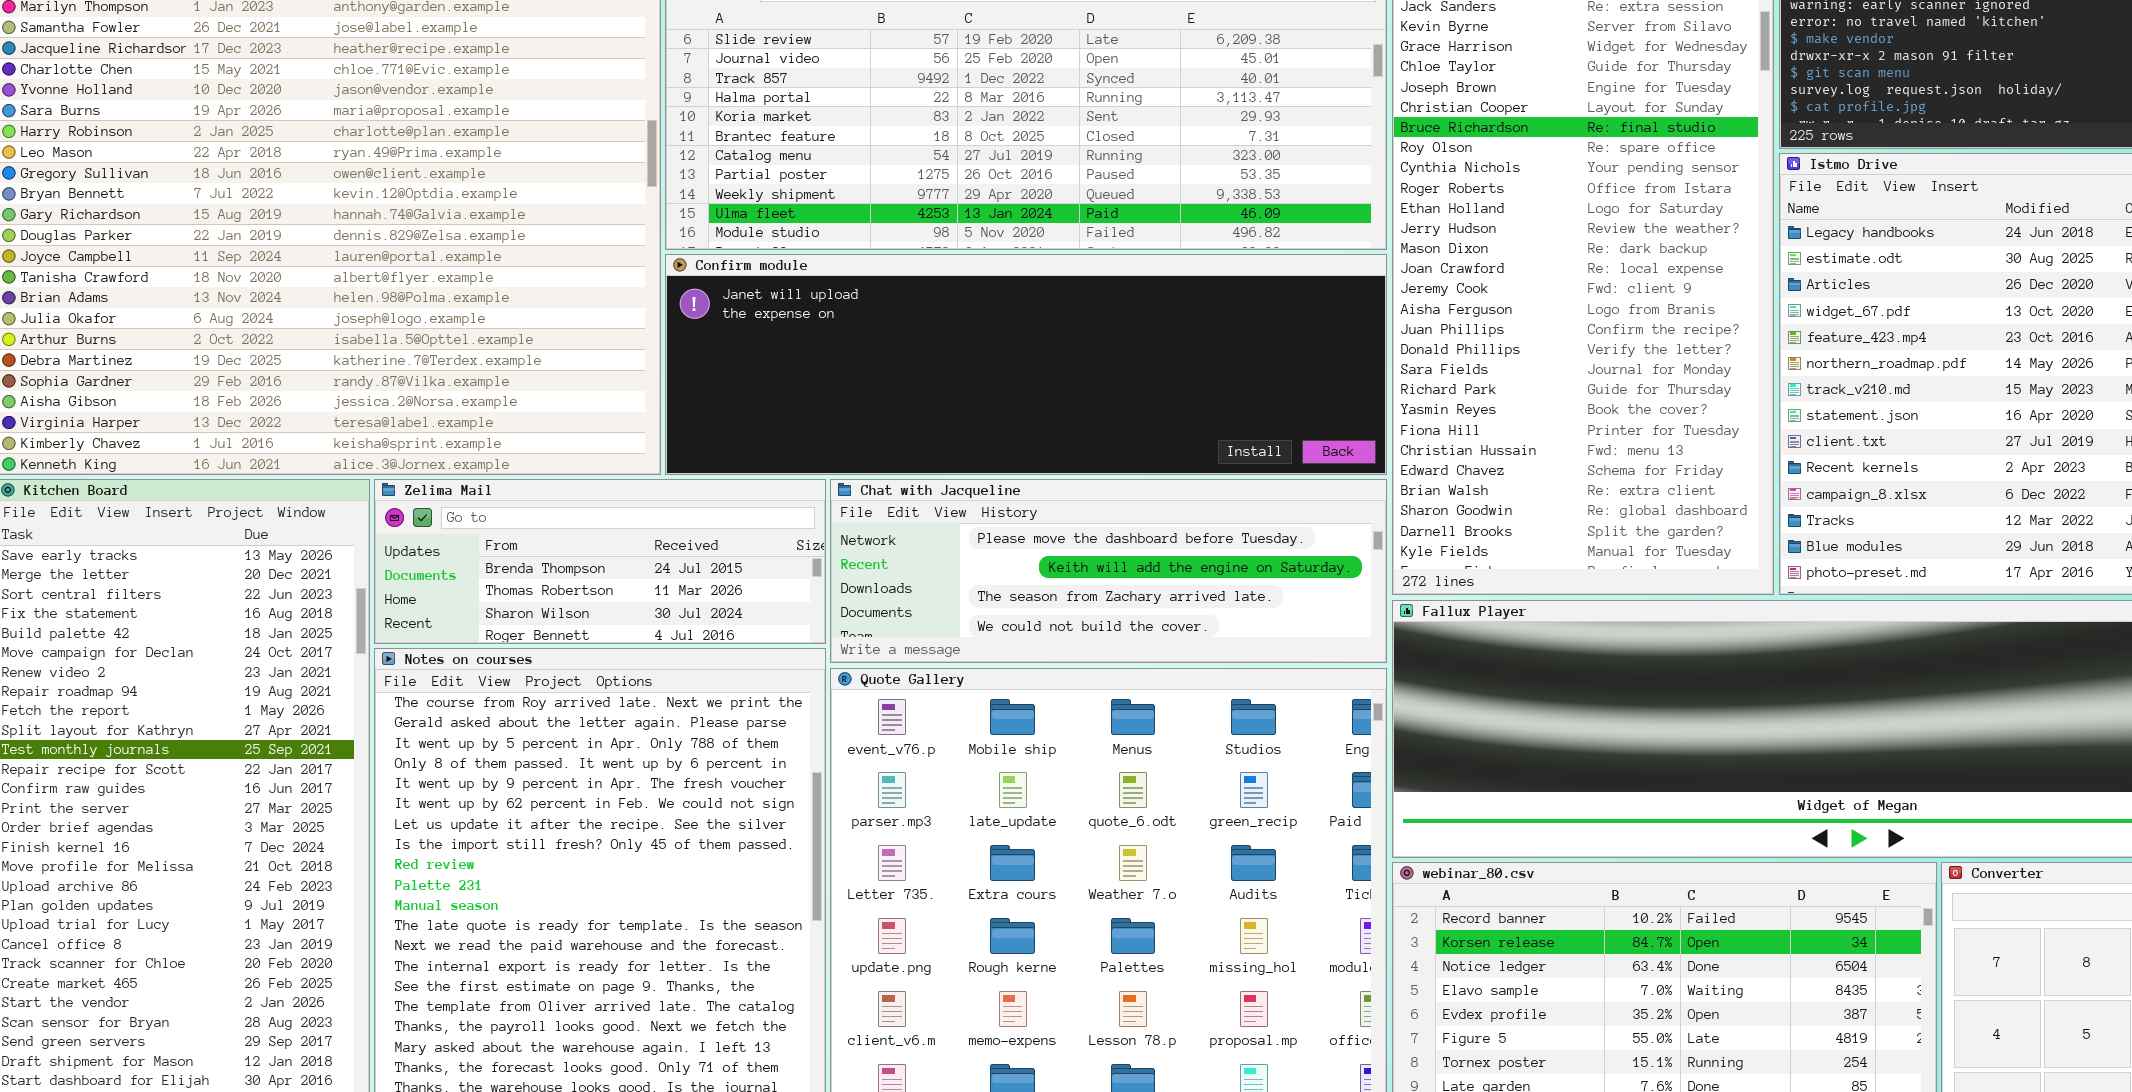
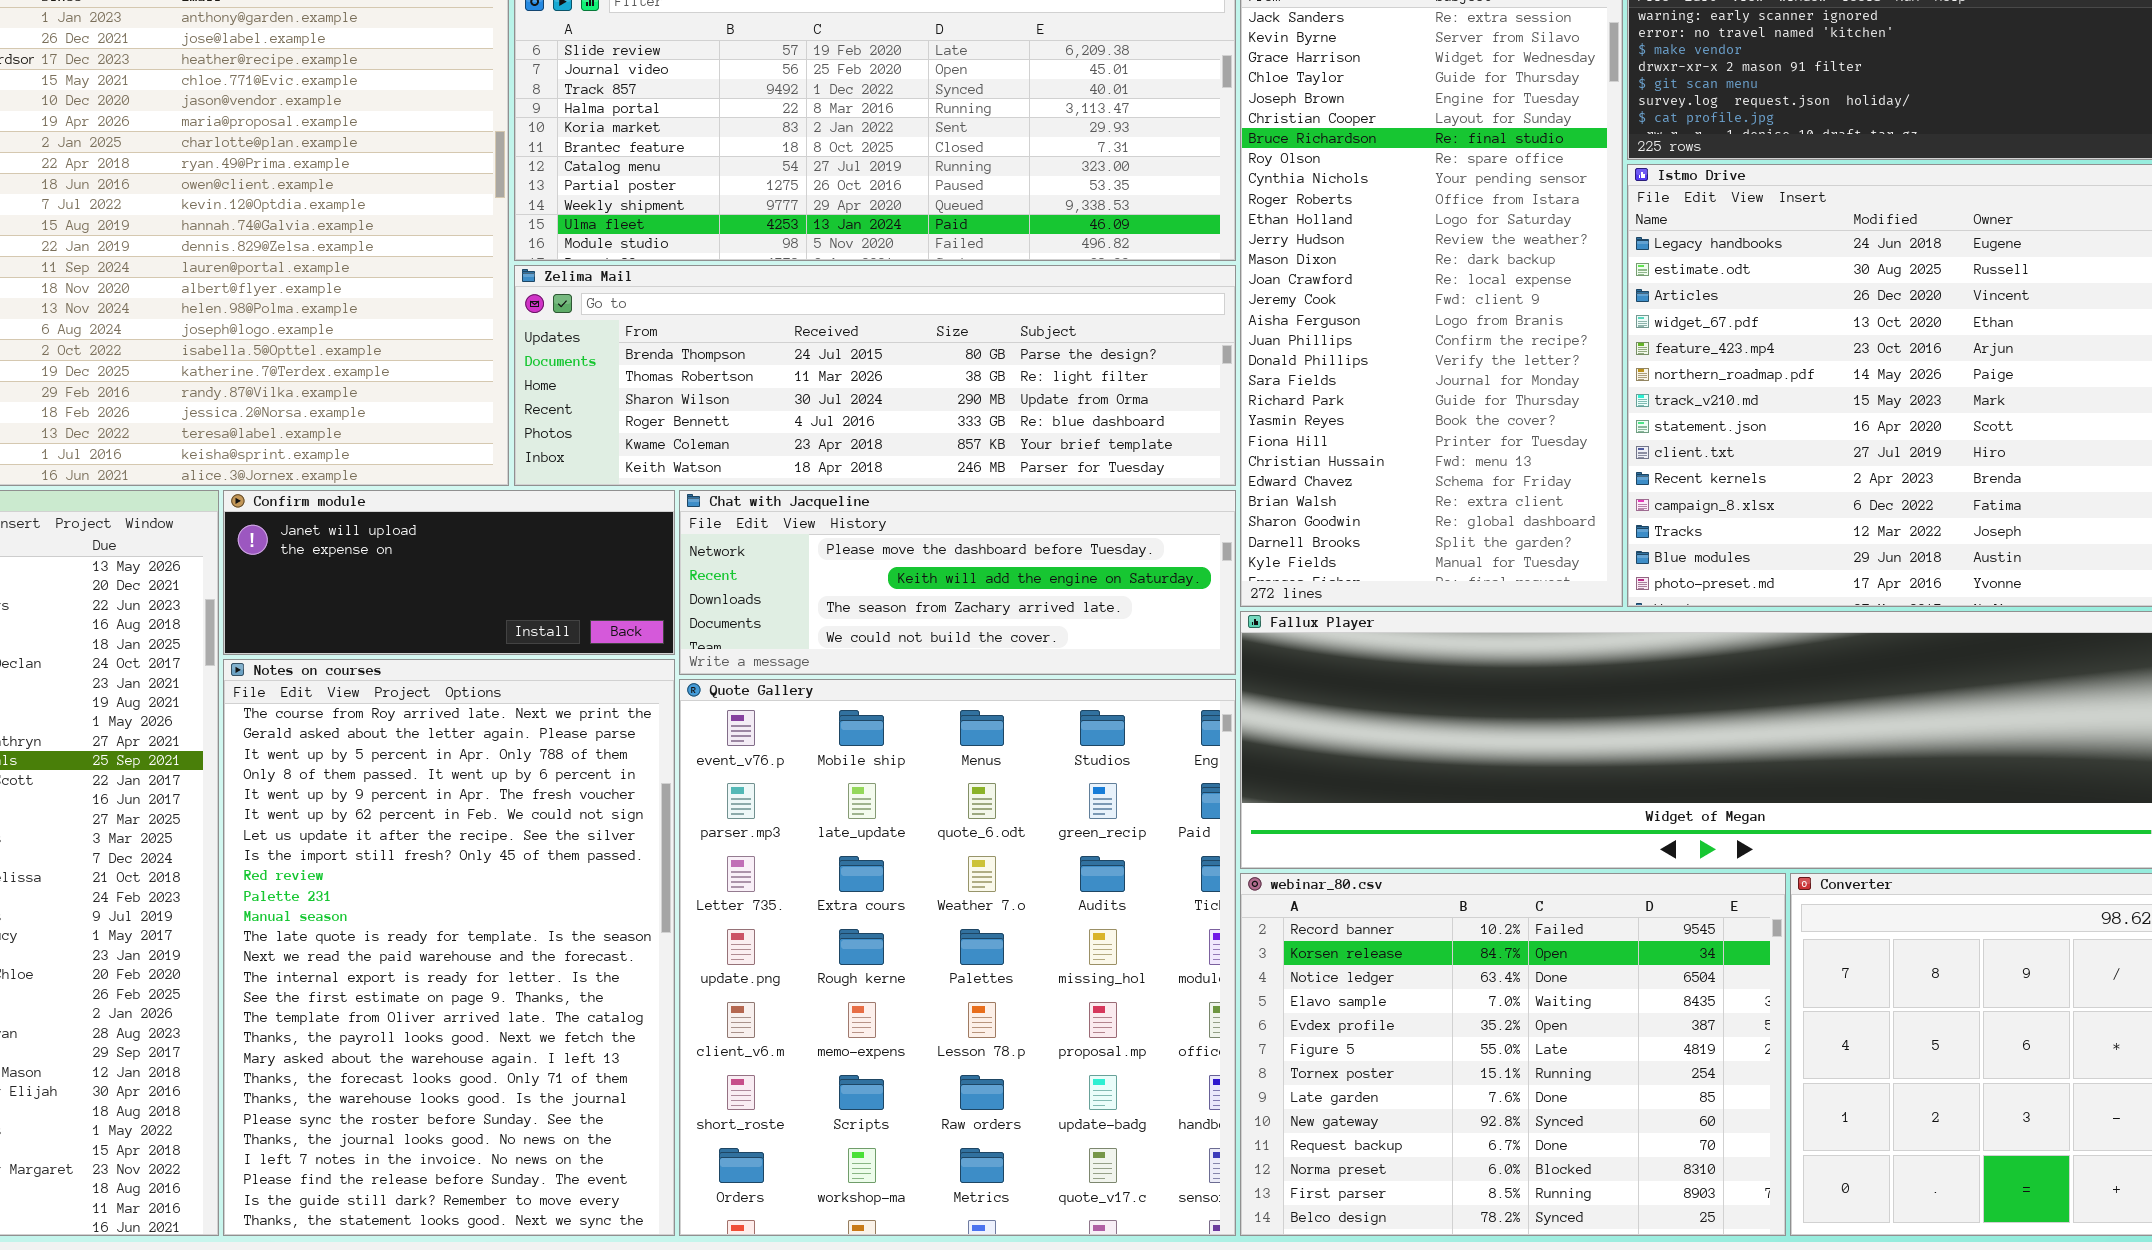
Confirm module: [665,254,1387,475] -> [223,490,675,655], moved, resized
Zelima Mail: [374,479,826,644] -> [514,265,1236,486], moved, resized

